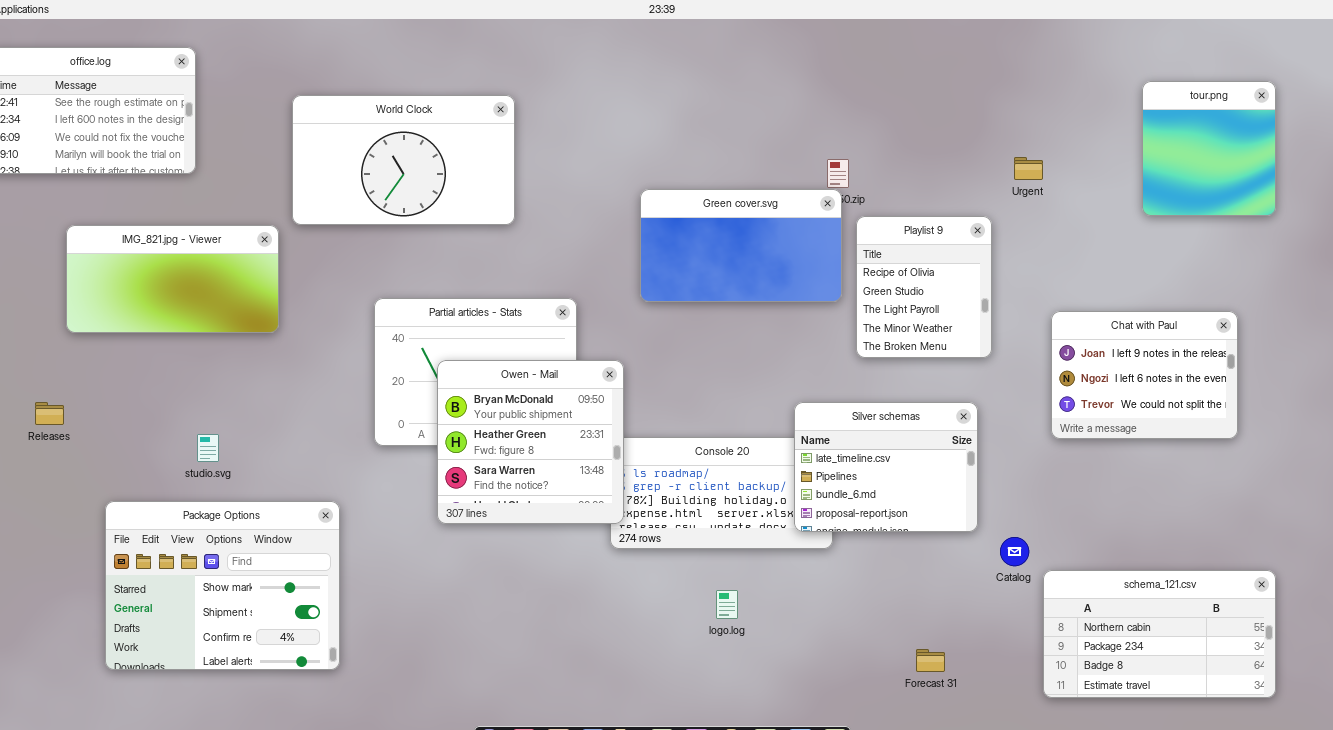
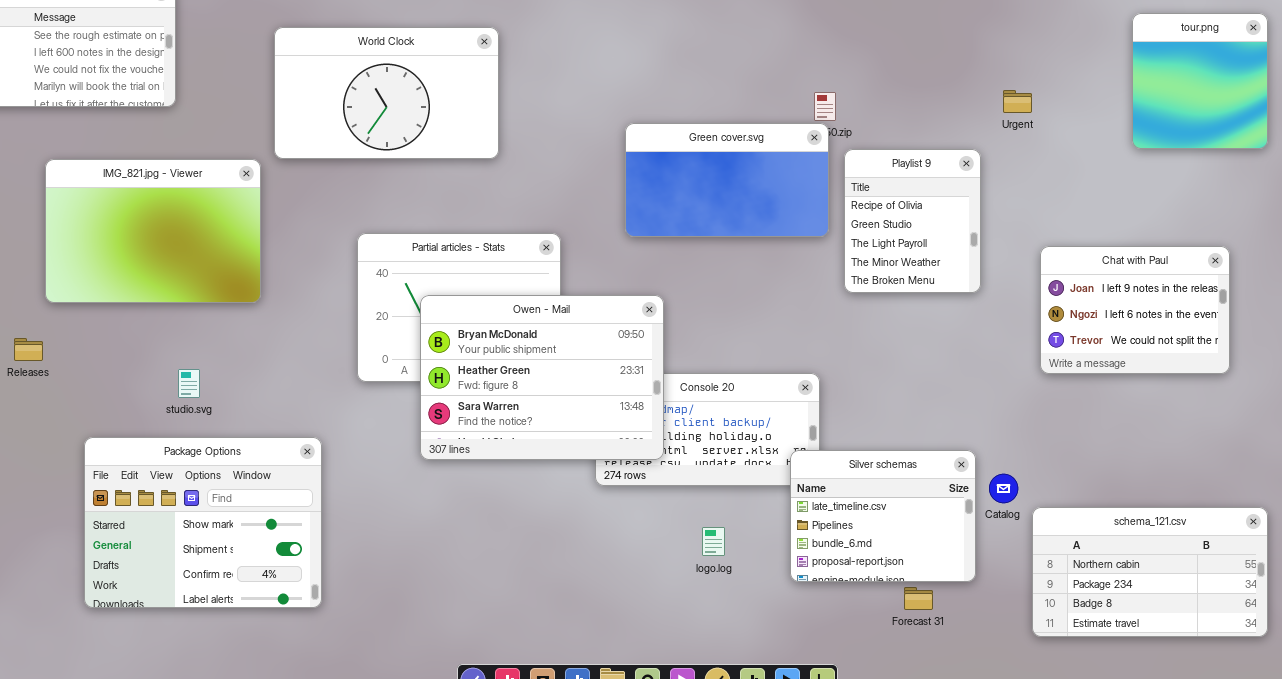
IMG_821.jpg - Viewer: [66,225,279,333] -> [45,159,261,303], resized
Owen - Mail: [437,360,624,524] -> [420,295,664,460], resized
Silver schemas: [794,402,978,532] -> [790,450,976,582], moved

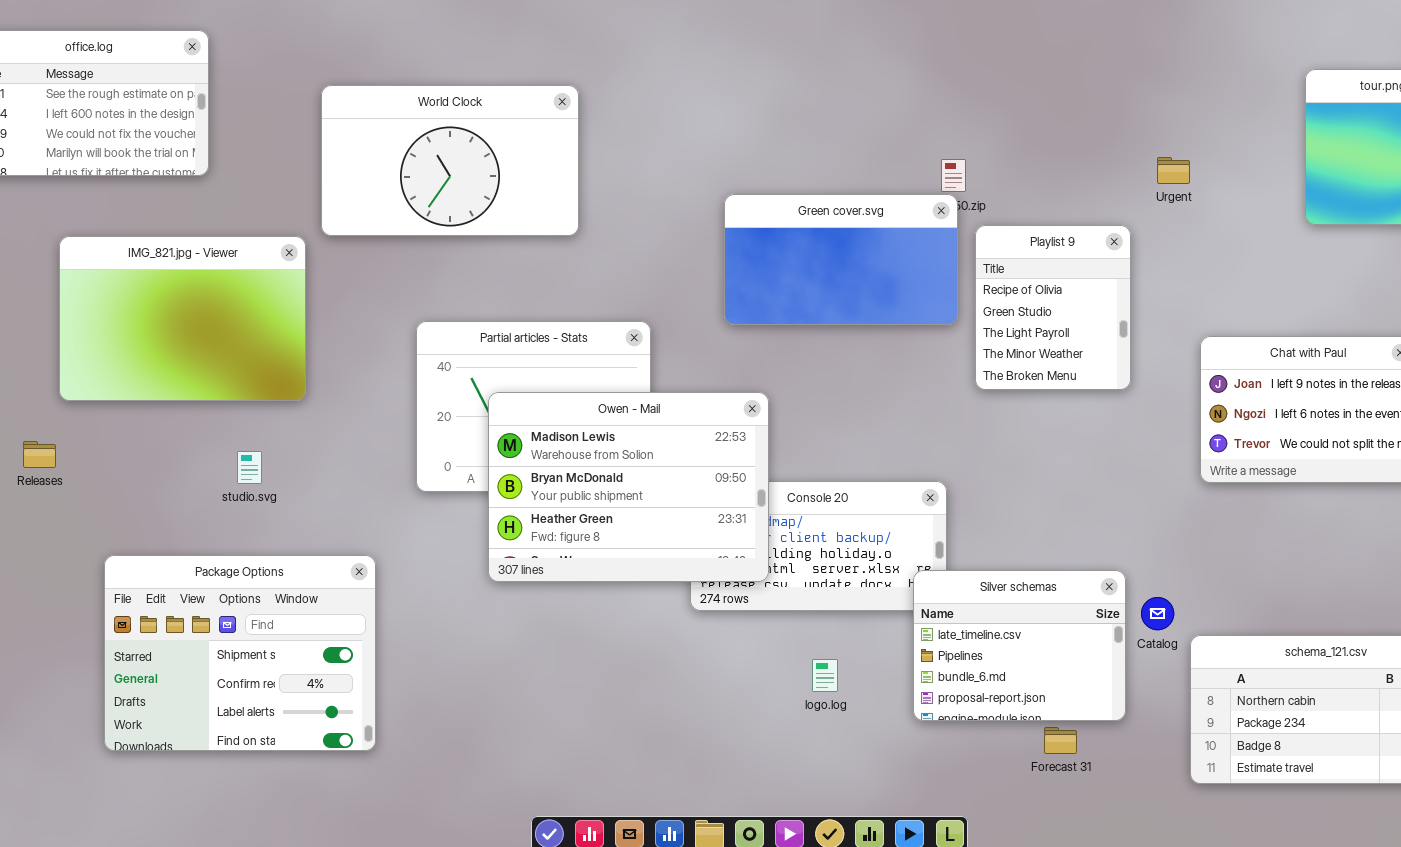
Owen - Mail: [420,295,664,460] -> [488,392,769,582], scrolled up 1 row
studio.svg: [178,369,200,398] -> [237,451,262,484], moved
Package Options: [84,437,322,608] -> [104,555,376,751], scrolled down 1 row

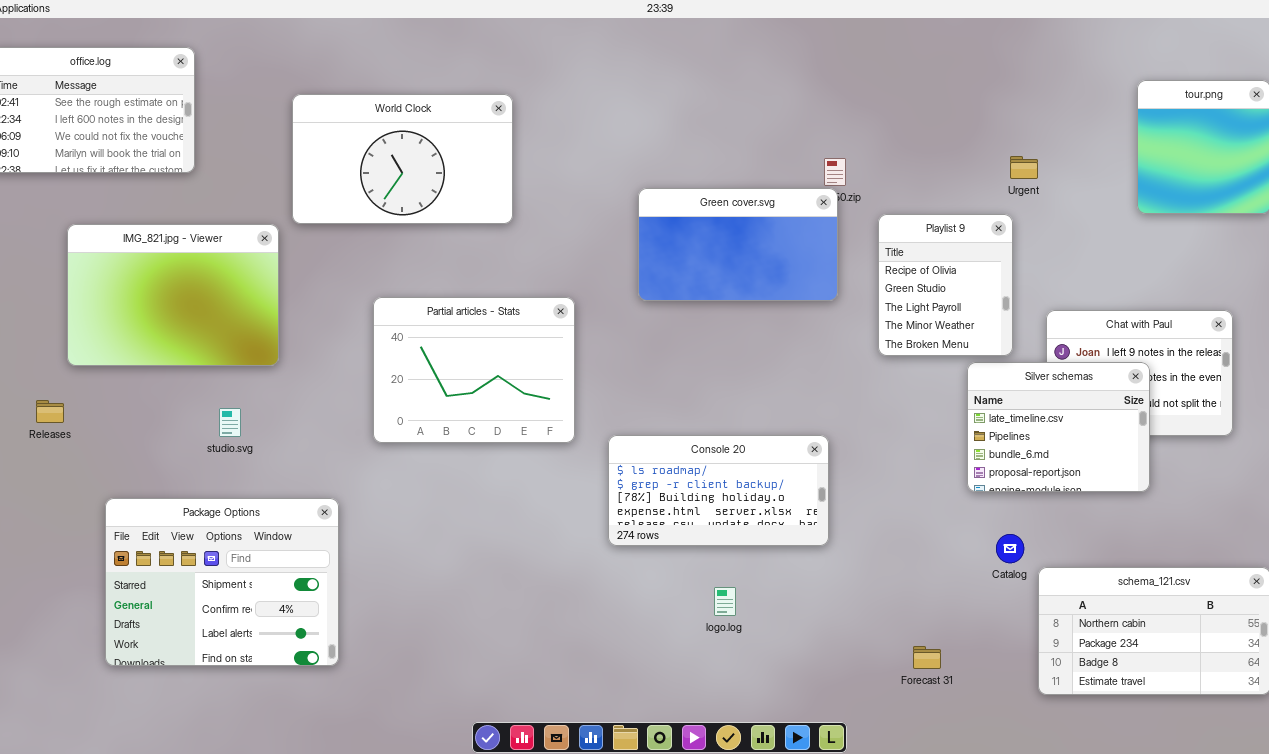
Playlist 9: [975,225,1131,390] -> [878,214,1013,356], moved
Owen - Mail: [488,392,769,582] -> none, closed
Silver schemas: [913,570,1126,721] -> [967,362,1150,492], moved

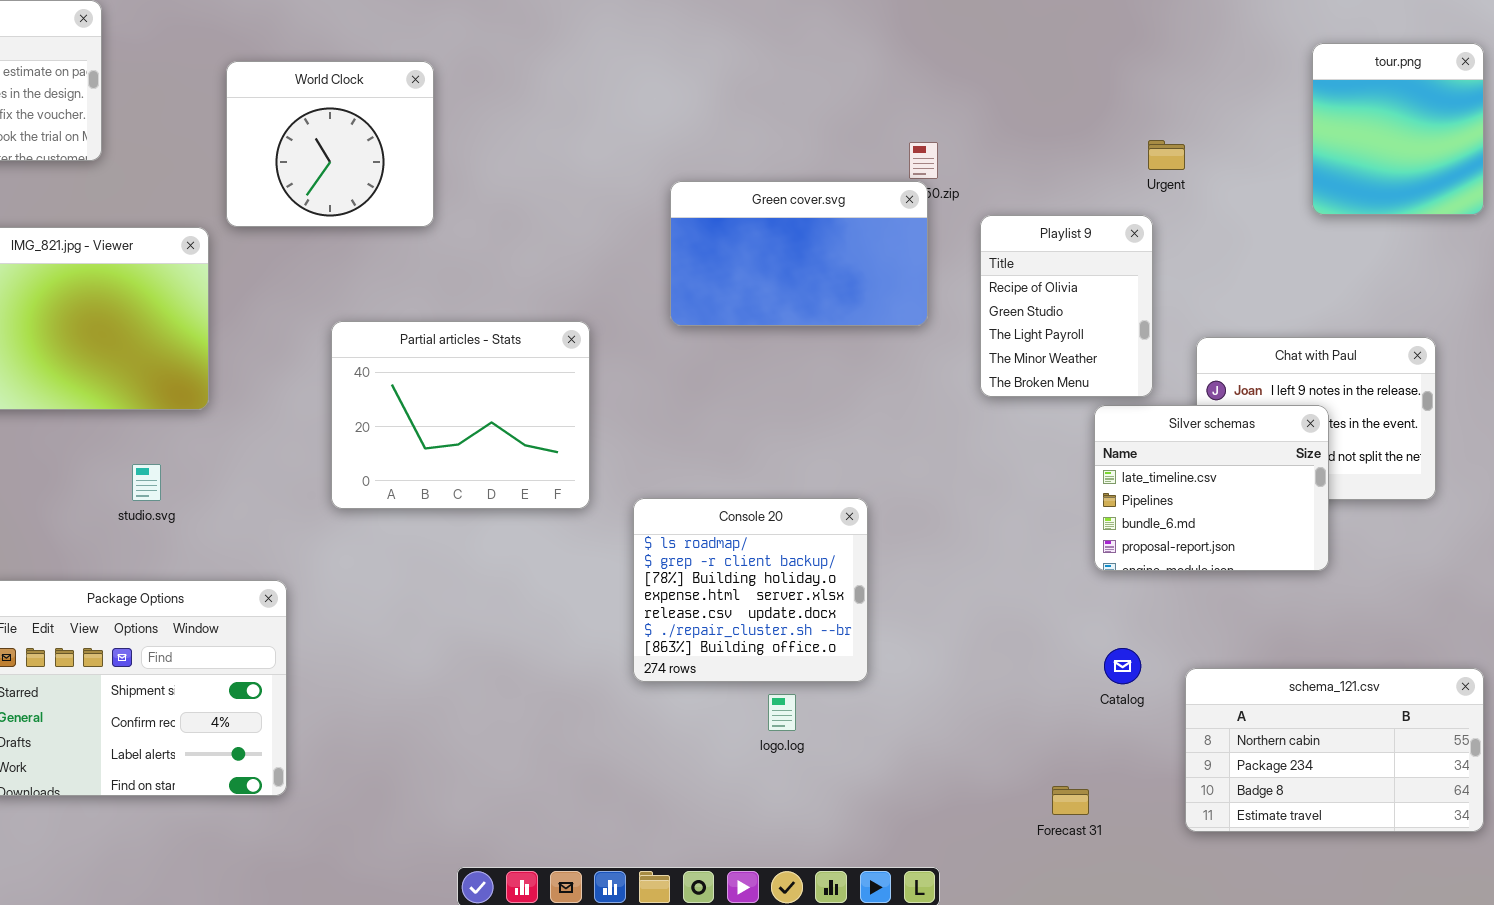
World Clock: [292,94,513,224] -> [226,61,434,227], resized
Console 20: [608,435,829,546] -> [633,498,868,682], resized
Catalog: [996,534,1024,563] -> [1104,648,1141,684], moved
Forecast 31: [913,646,941,669] -> [1052,786,1089,815], moved

